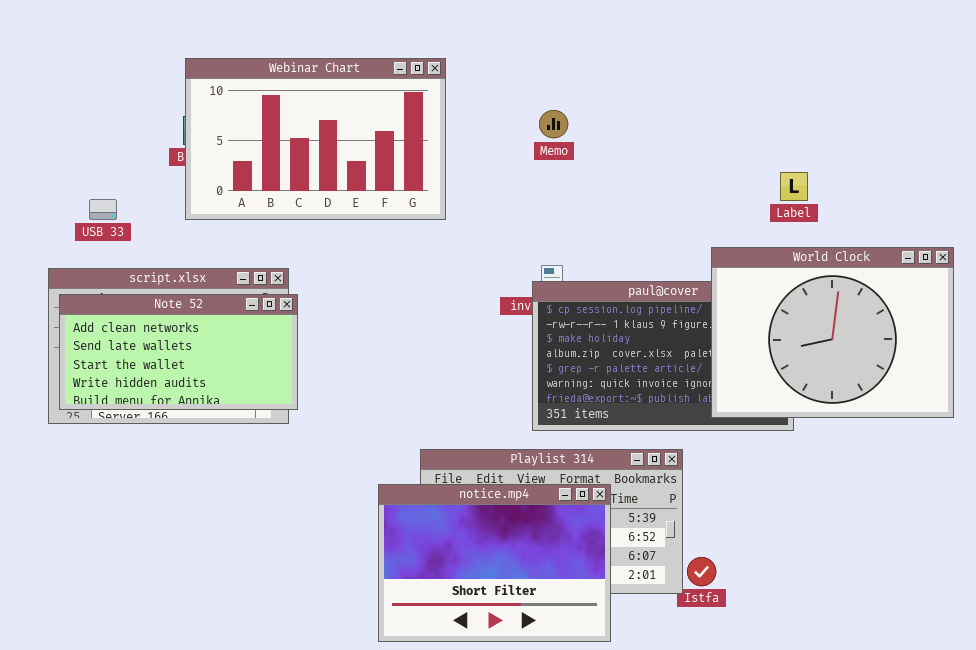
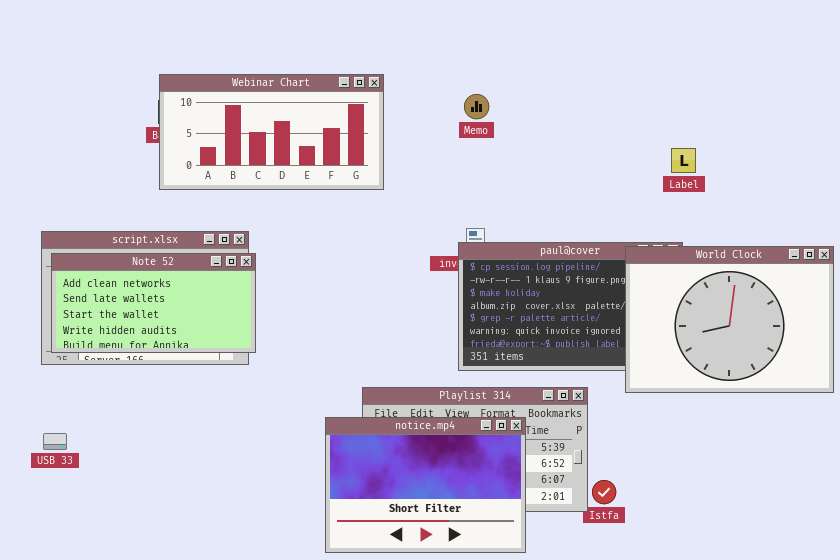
Webinar Chart: [185,58,446,220] -> [159,74,384,190], resized
USB 33: [89,199,117,220] -> [43,433,67,450], moved
World Clock: [711,247,954,418] -> [625,246,834,393], moved

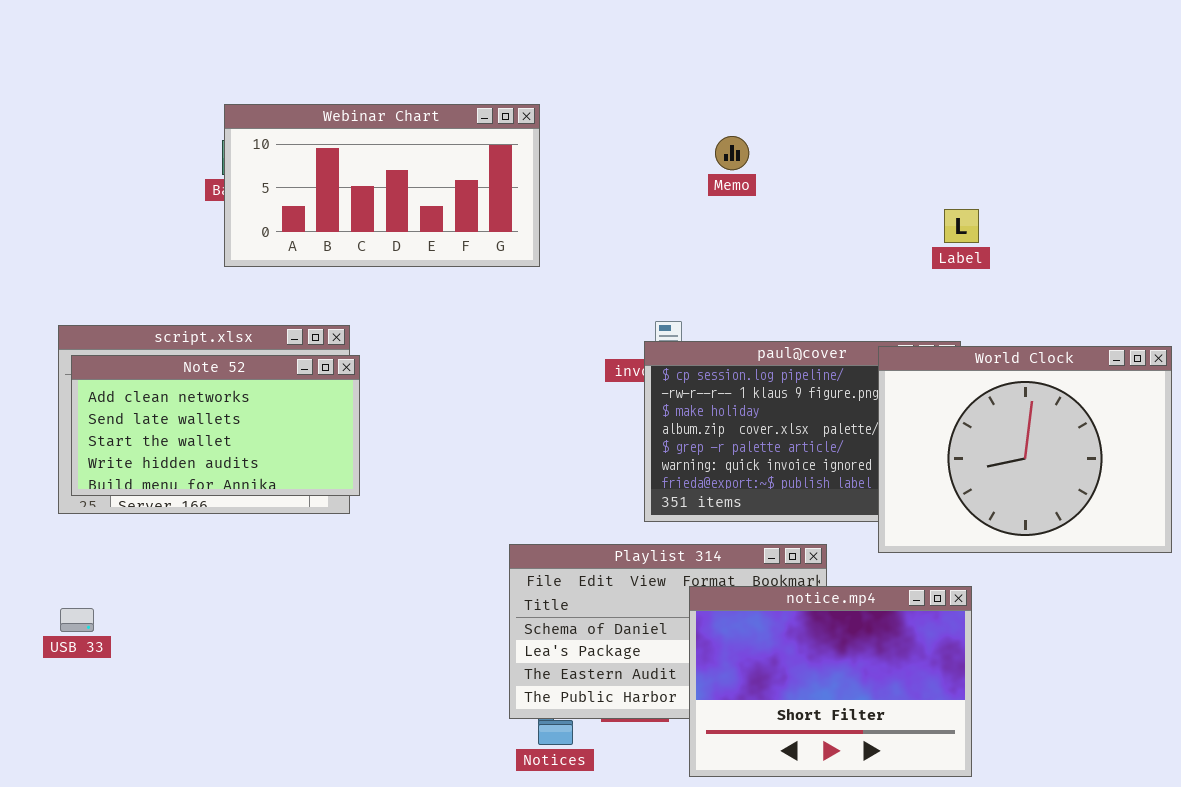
Memo: [464,94,489,119] -> [715,136,749,170], moved
notice.mp4: [325,417,526,553] -> [689,586,972,777], moved

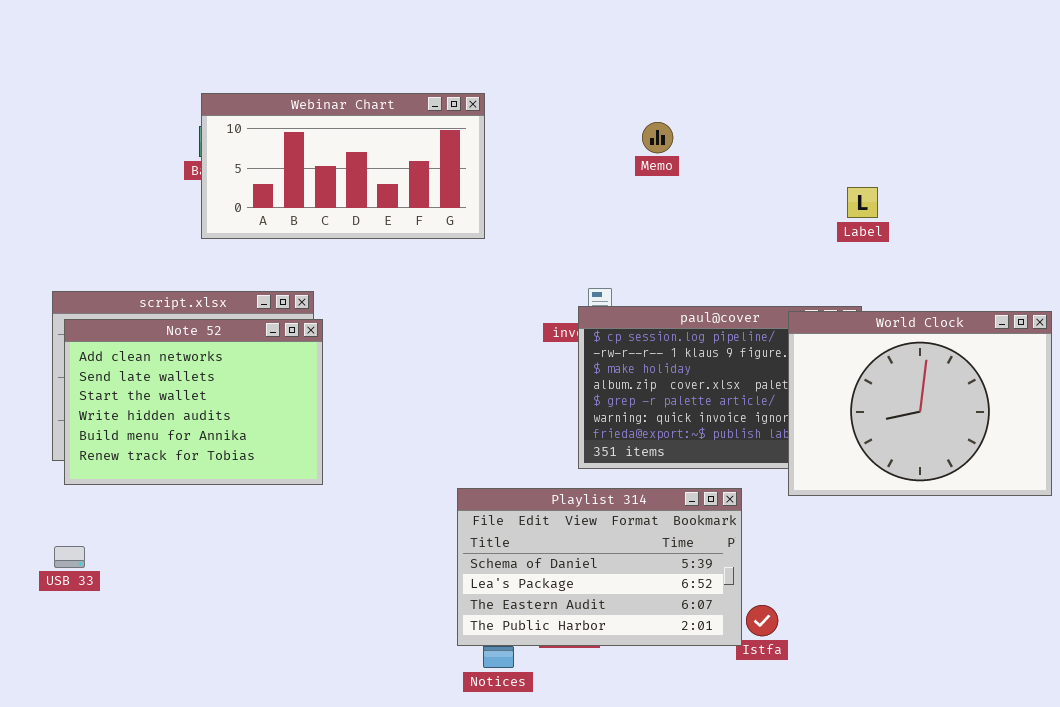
Note 52: [71,355,360,496] -> [64,319,323,485], resized
notice.mp4: [689,586,972,777] -> none, closed

